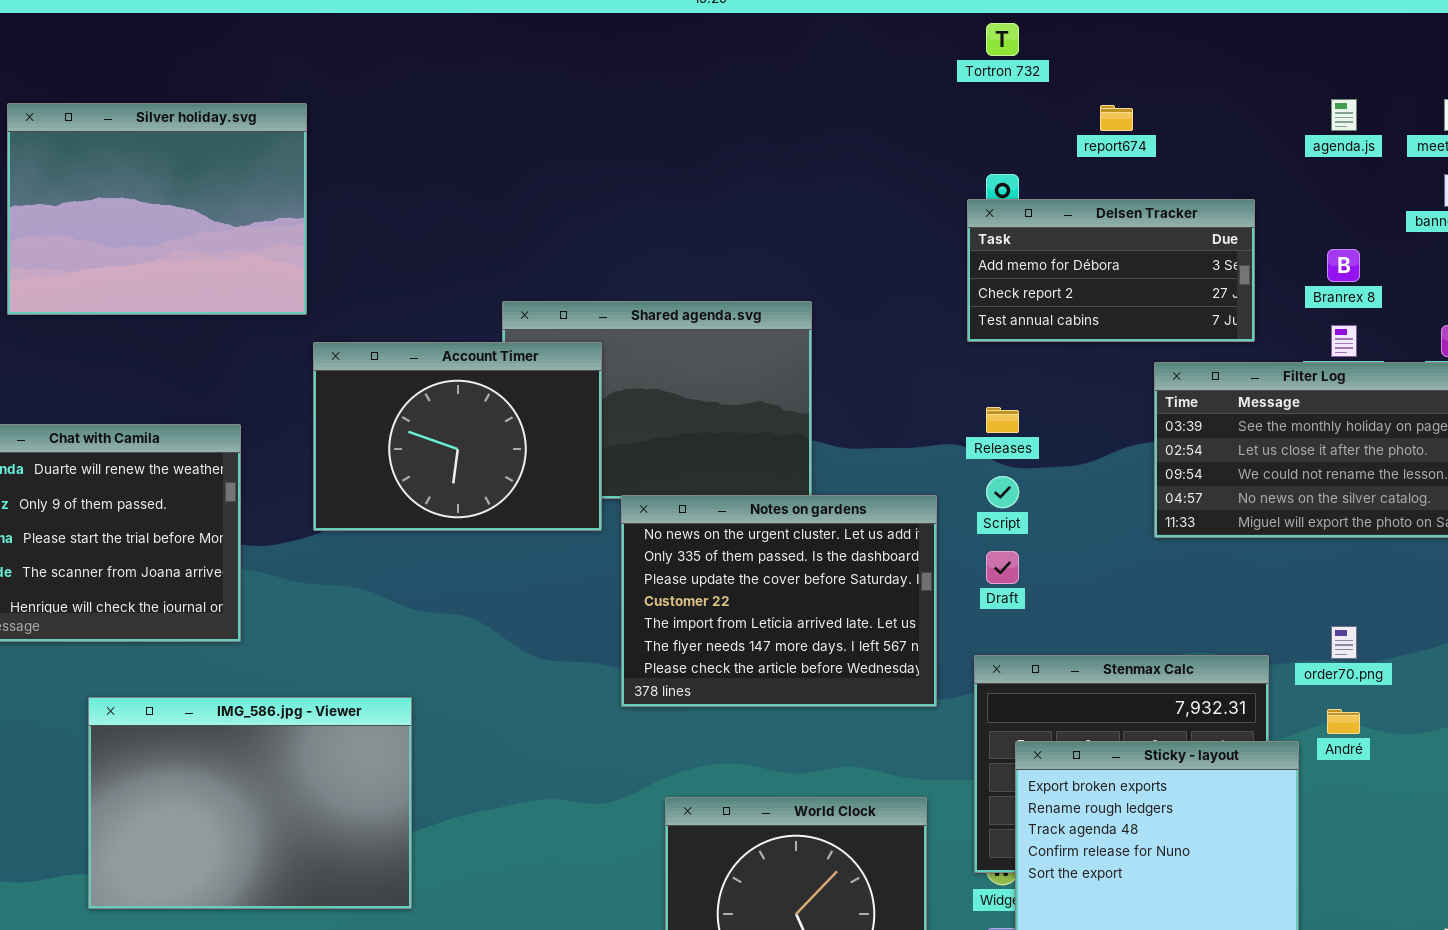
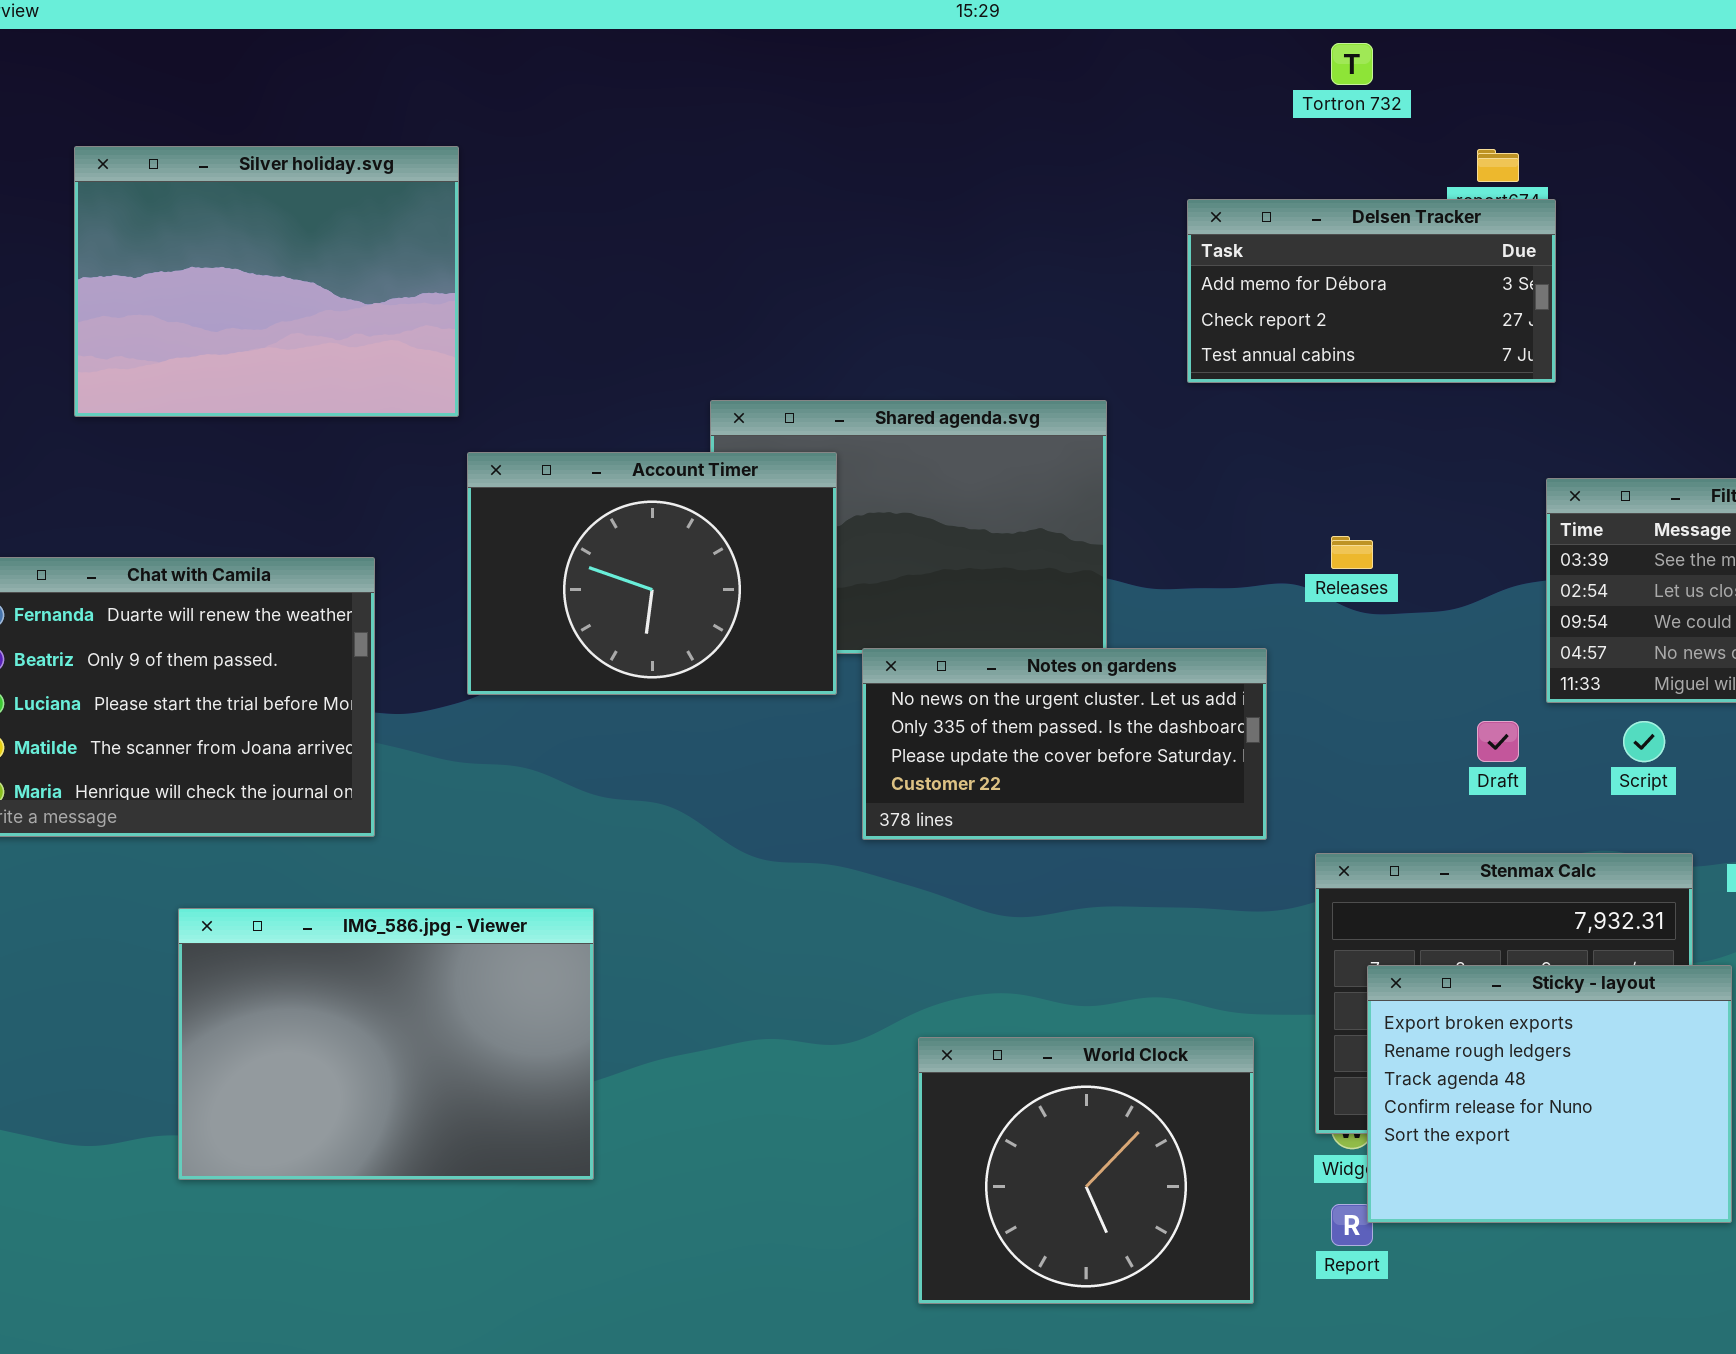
Delsen Tracker: [967,199,1255,342] -> [1187,199,1556,383], moved
Script: [986,476,1019,508] -> [1623,721,1665,762], moved
Notes on gardens: [621,495,937,707] -> [862,648,1267,840], resized
Draft: [986,551,1019,584] -> [1477,721,1519,762], moved

